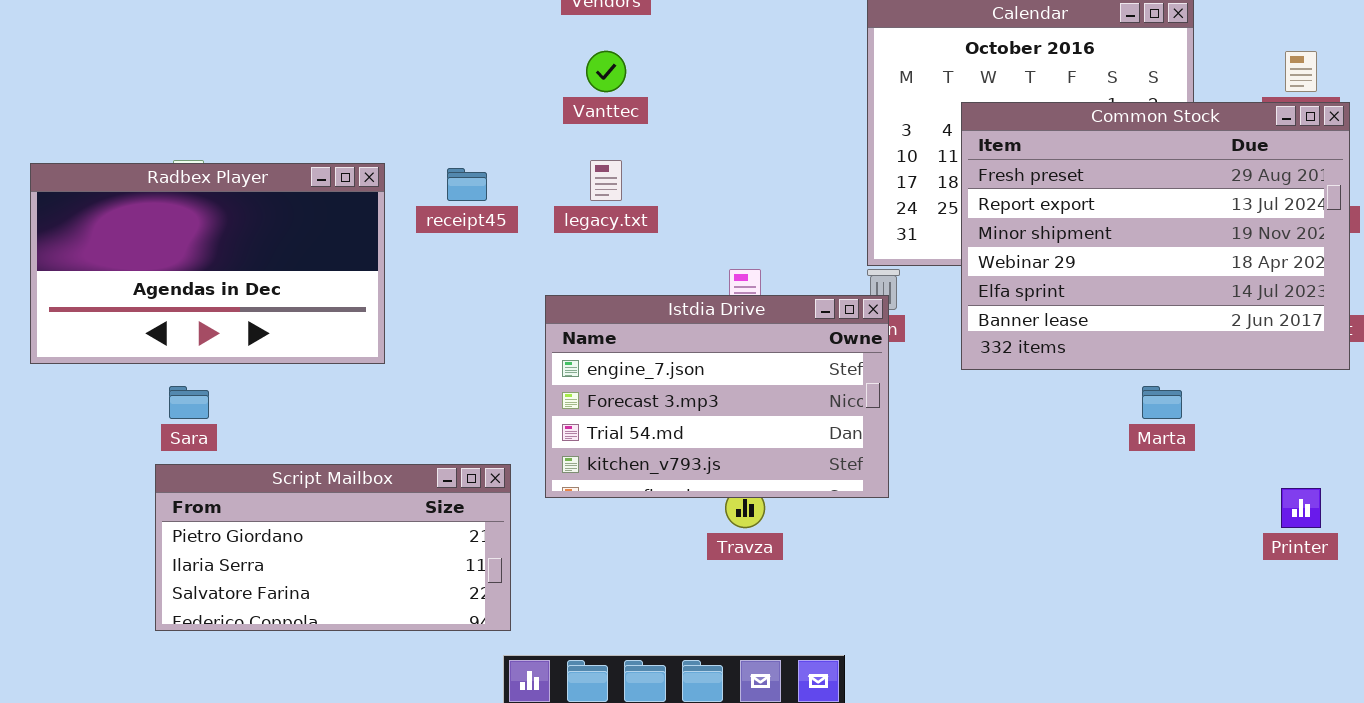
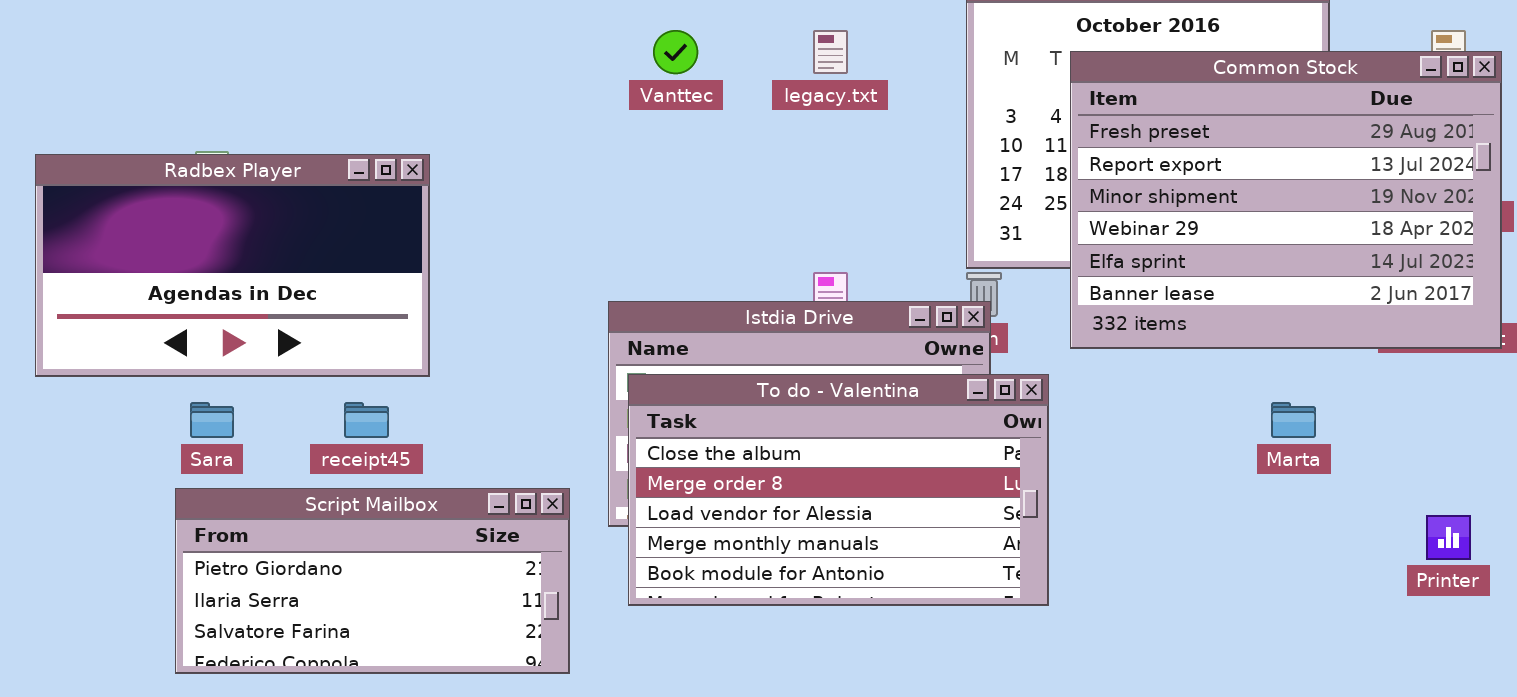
Common Stock: [961,102,1350,370] -> [1070,51,1502,349], moved
legacy.txt: [590,160,622,201] -> [813,30,848,74], moved
receipt45: [447,168,487,201] -> [344,402,389,438], moved
To do - Valentina: none -> [628,374,1049,606], opened

